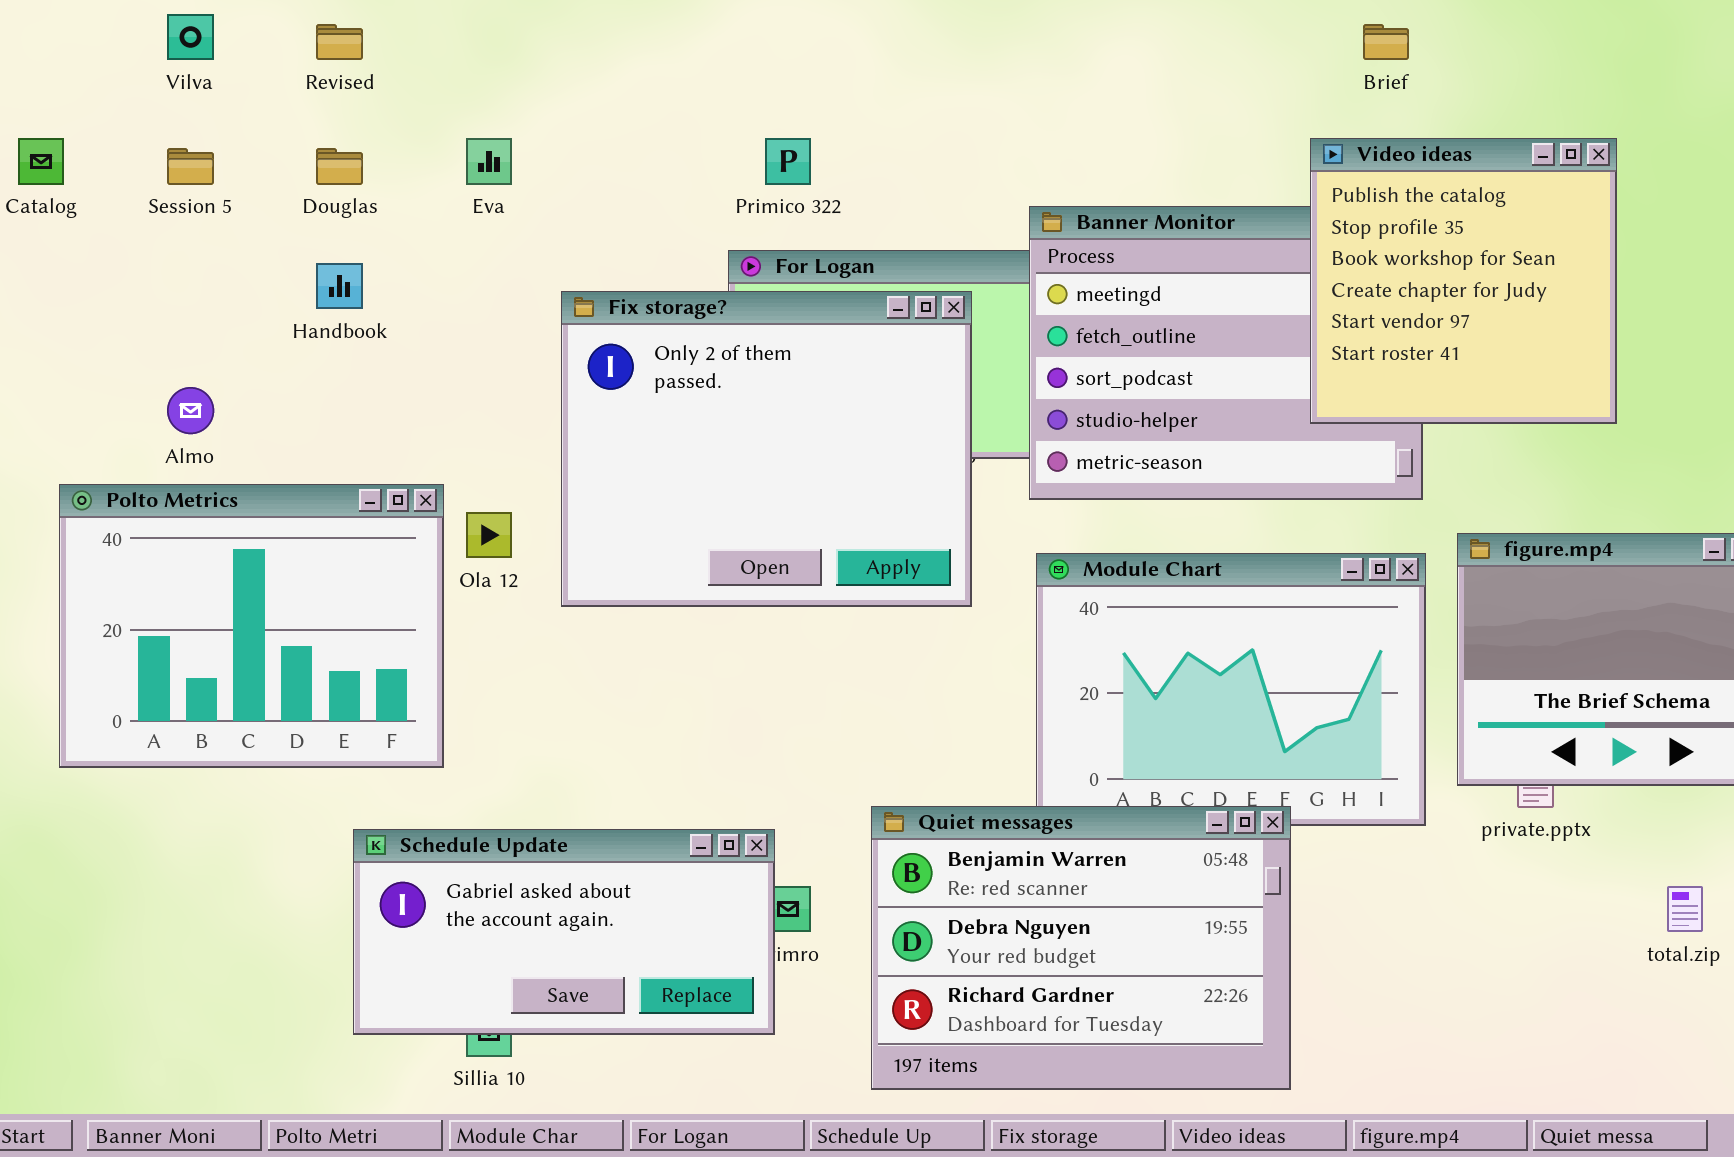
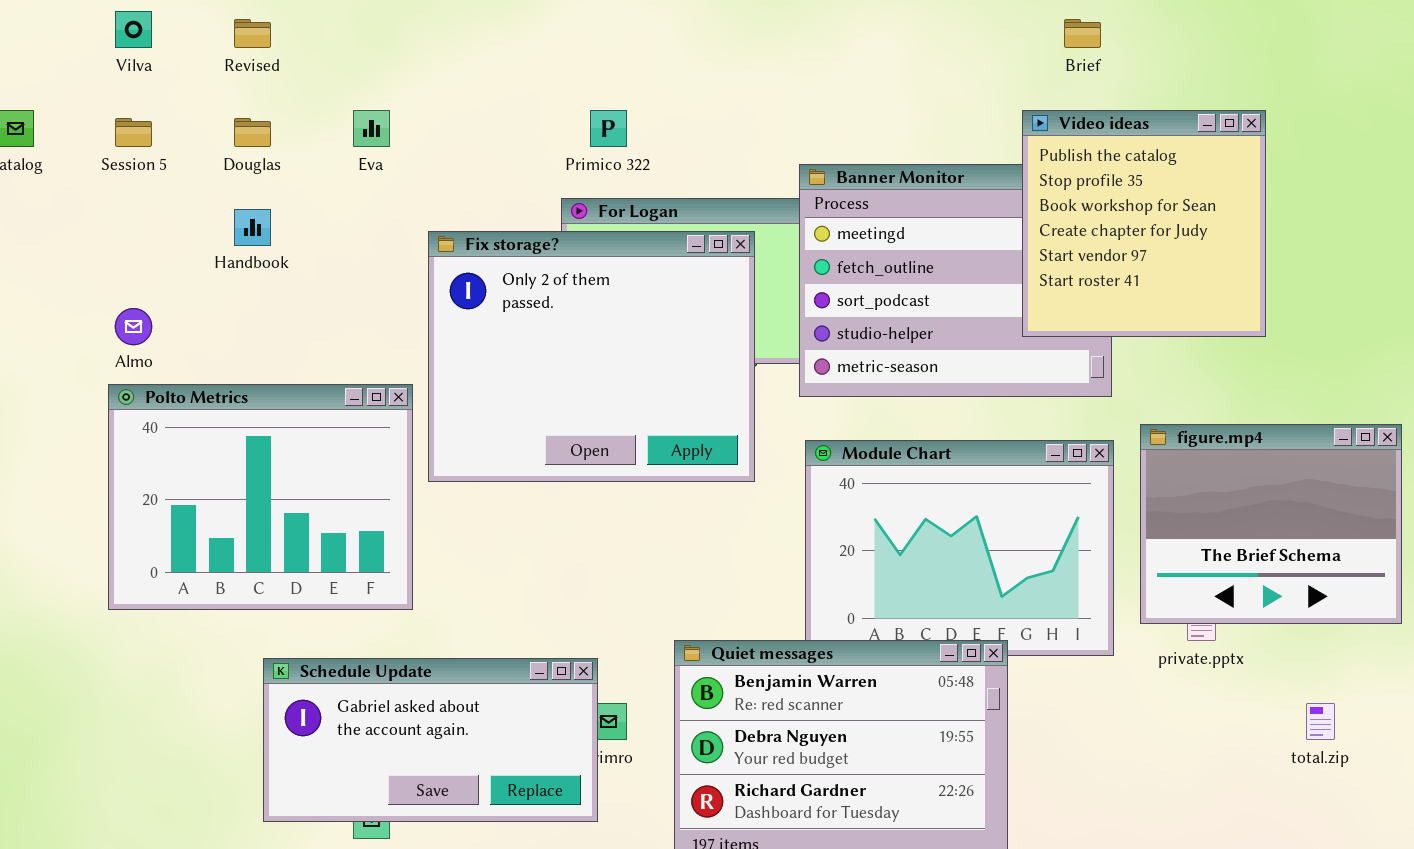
Polto Metrics: [59,484,444,768] -> [108,384,413,610], moved

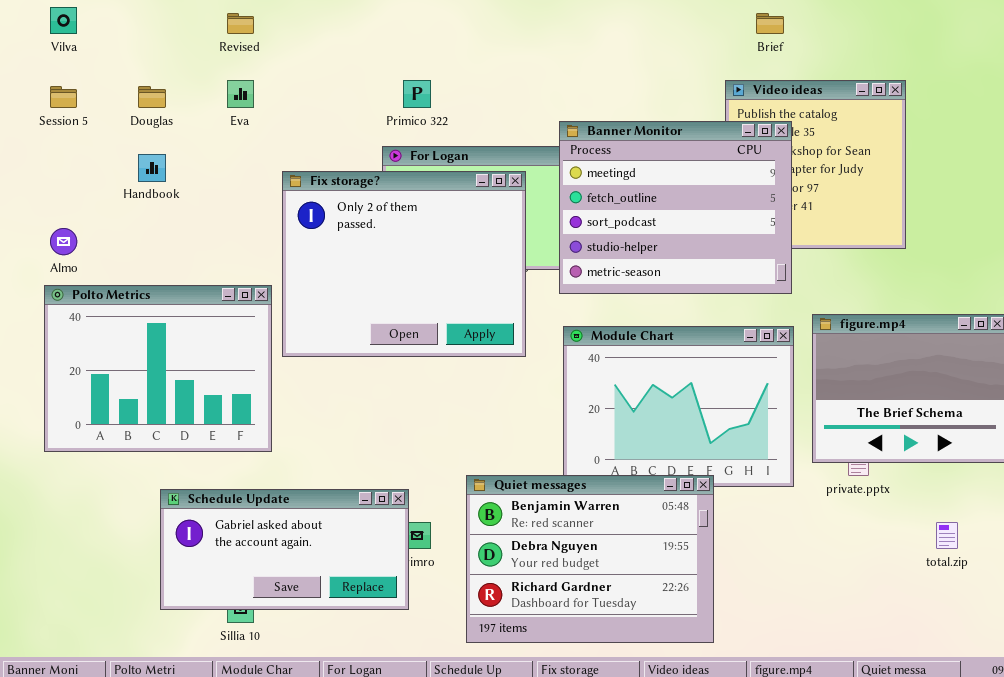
Revised: [234,19,271,48] -> [227,13,254,34], moved
Banner Monitor: [799,164,1112,397] -> [559,121,792,294], raised

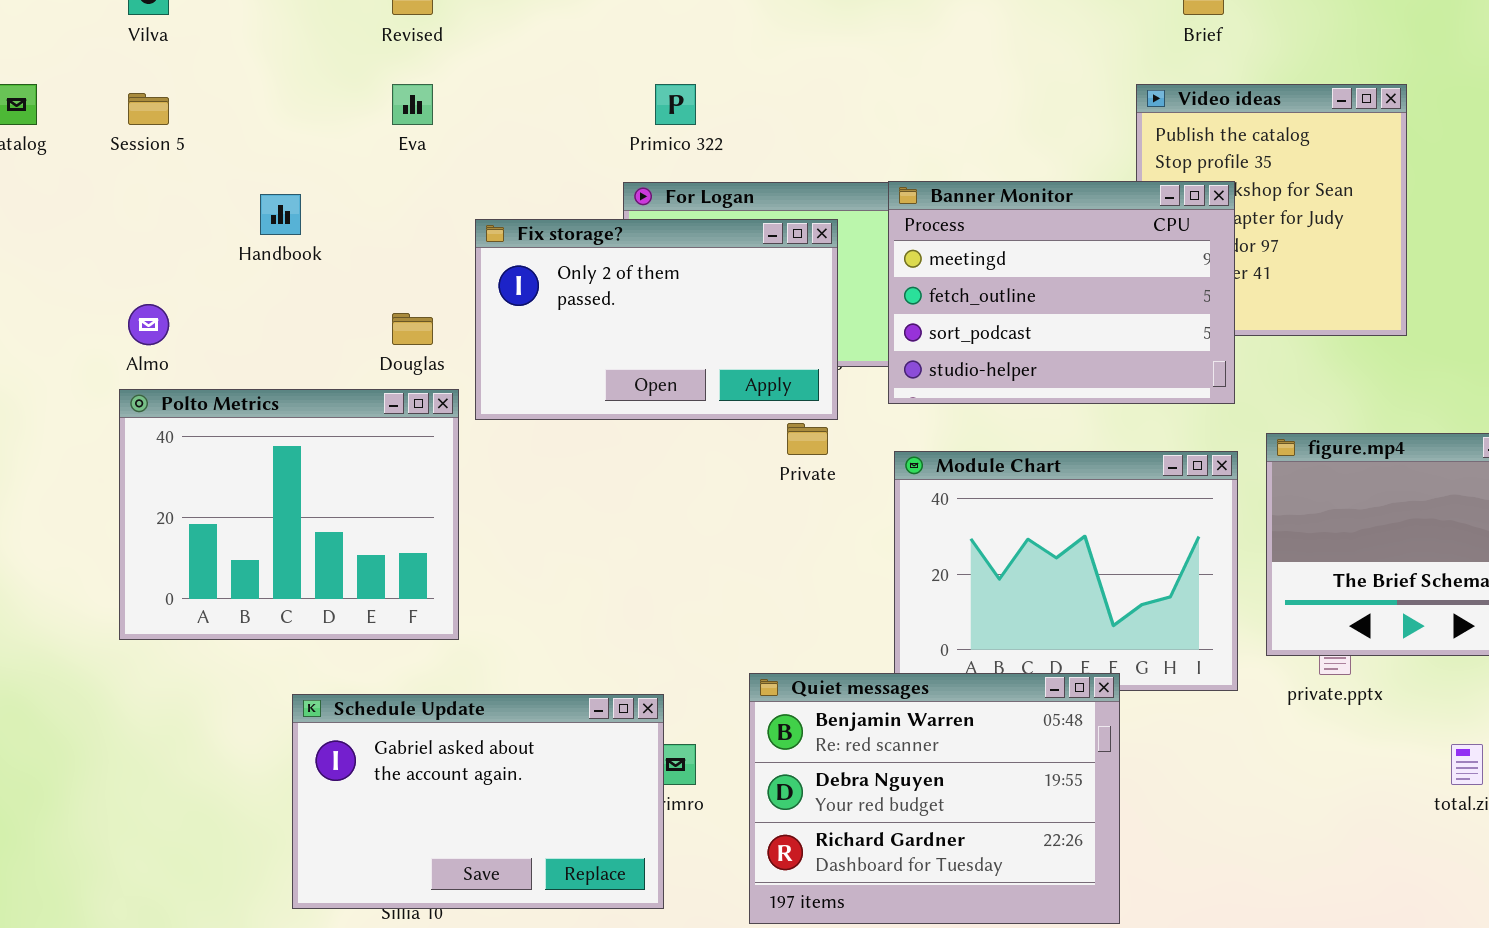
Douglas: [138,86,166,108] -> [392,313,433,345], moved
Banner Monitor: [559,121,792,294] -> [888,181,1235,404], resized
Fix storage?: [282,171,526,357] -> [475,219,838,420], resized
Schedule Update: [160,489,409,610] -> [292,694,664,909], resized

